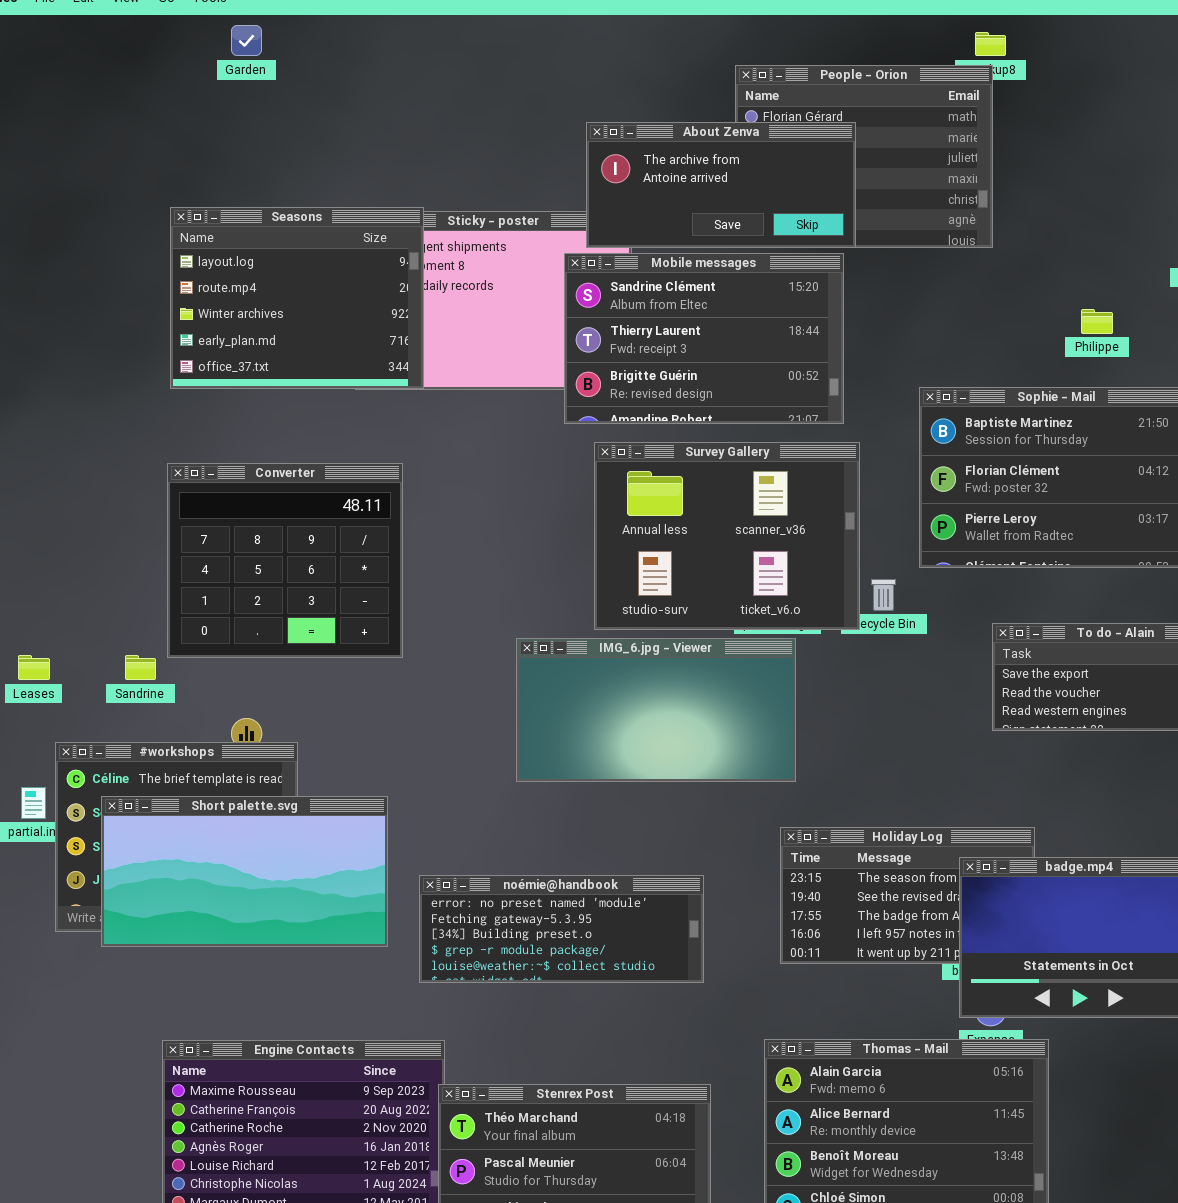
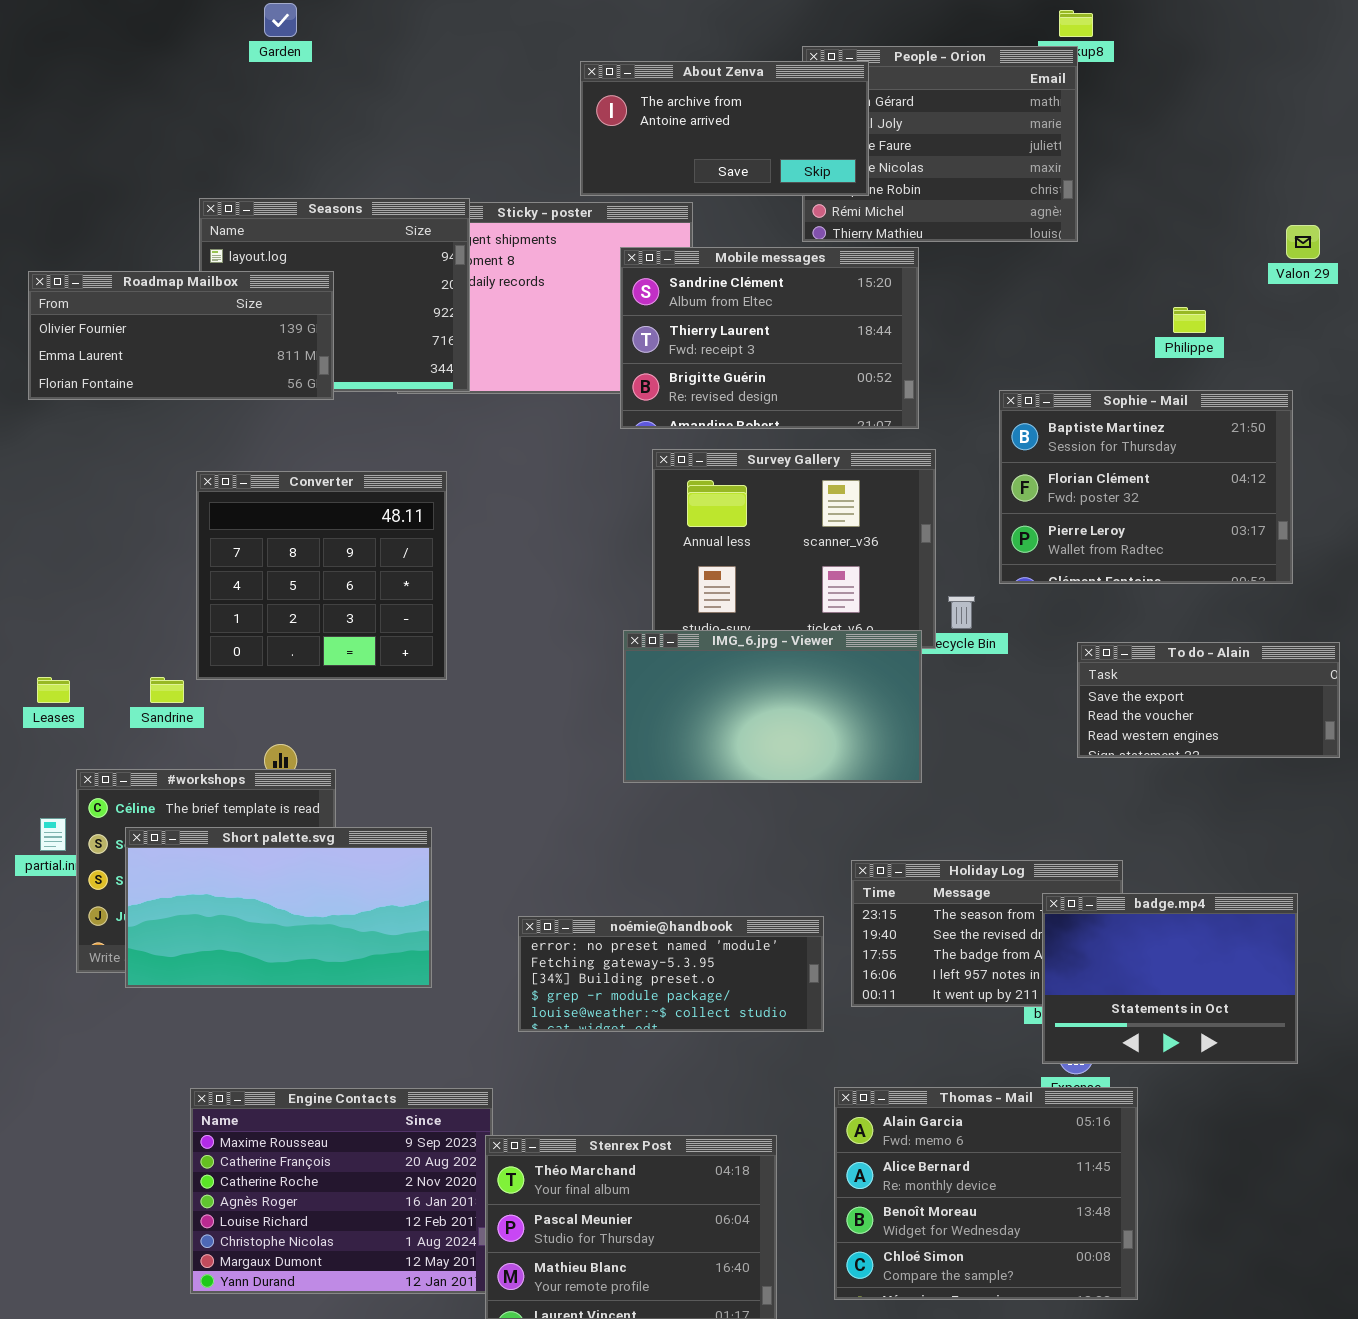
About Zenva: [586,122,856,248] -> [580,61,869,196], moved
Roadmap Mailbox: none -> [28,271,334,400], opened
IMG_6.jpg - Viewer: [516,638,796,782] -> [623,630,922,783], moved
noémie@handbook: [419,875,704,983] -> [518,916,824,1032], moved

